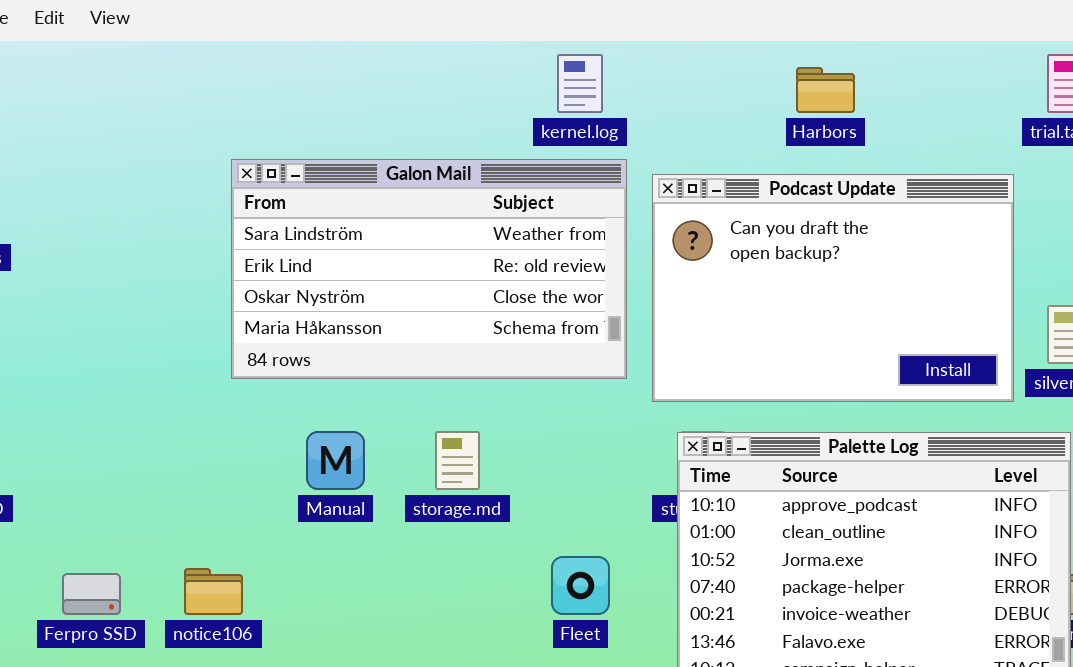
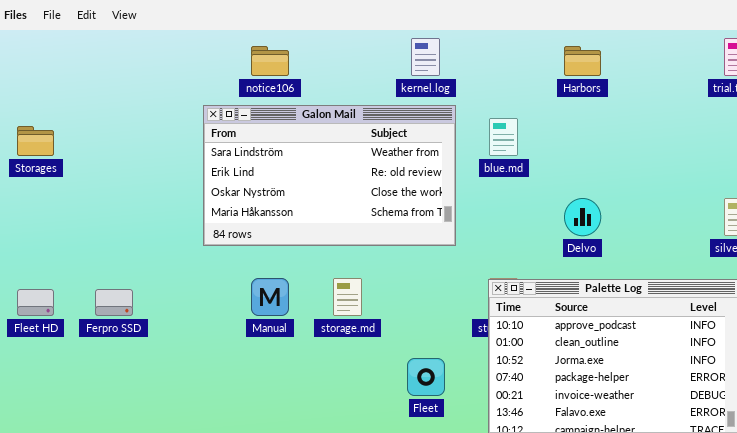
Podcast Update: [652,174,1014,402] -> none, closed
notice106: [184,568,243,615] -> [251,46,289,76], moved
Ferpro SSD: [62,573,121,615] -> [95,289,133,316], moved

